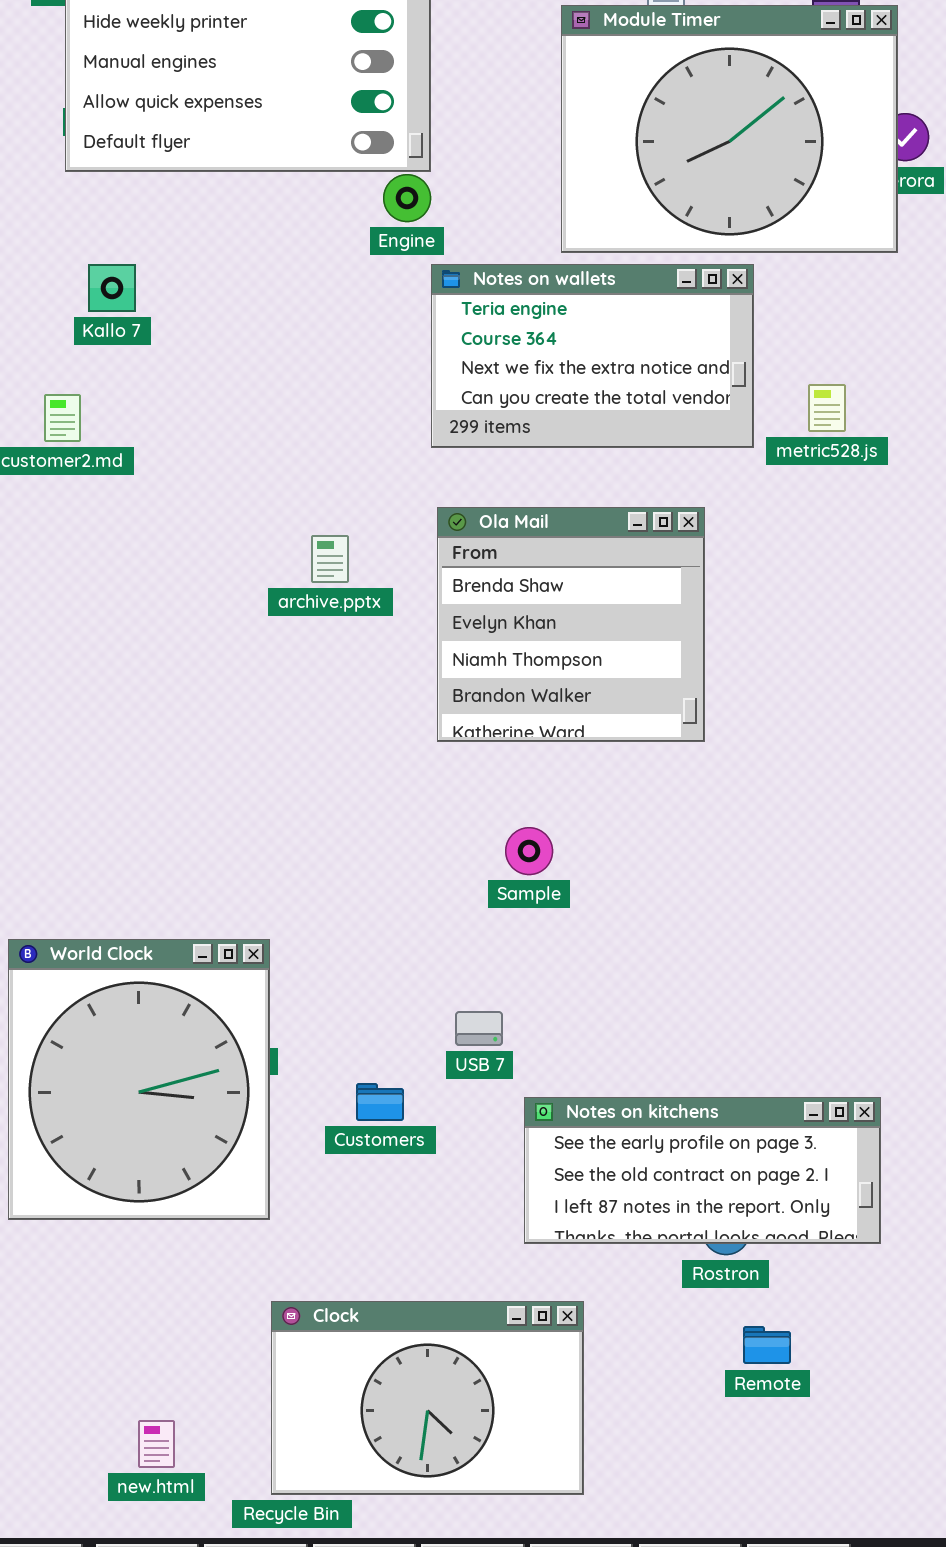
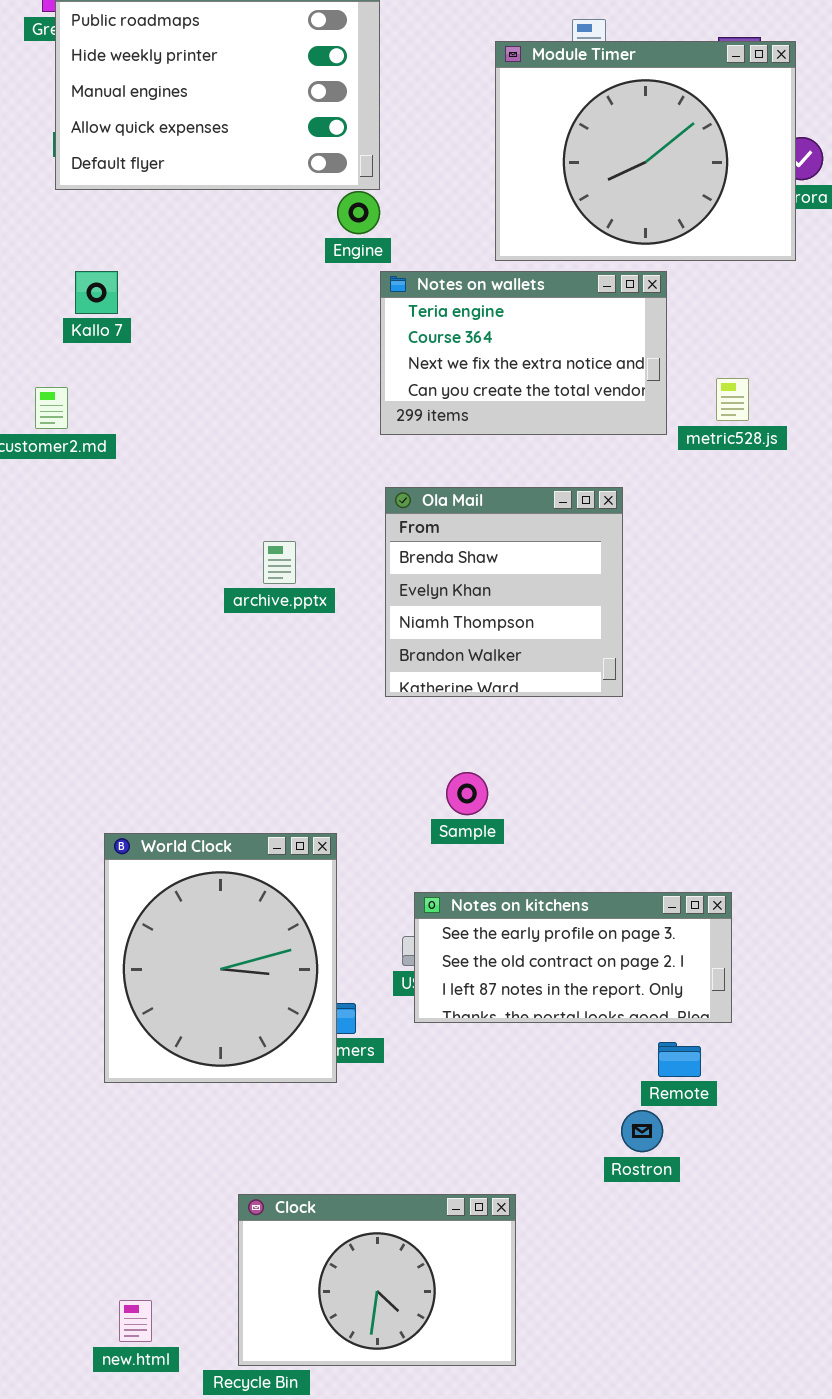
archive.pptx: [311,535,349,583] -> [263,541,296,584], moved
World Clock: [8,939,270,1220] -> [104,833,337,1083], moved
Notes on kitchens: [524,1097,881,1244] -> [414,892,732,1023], moved
Remote: [743,1326,791,1364] -> [658,1042,701,1077], moved

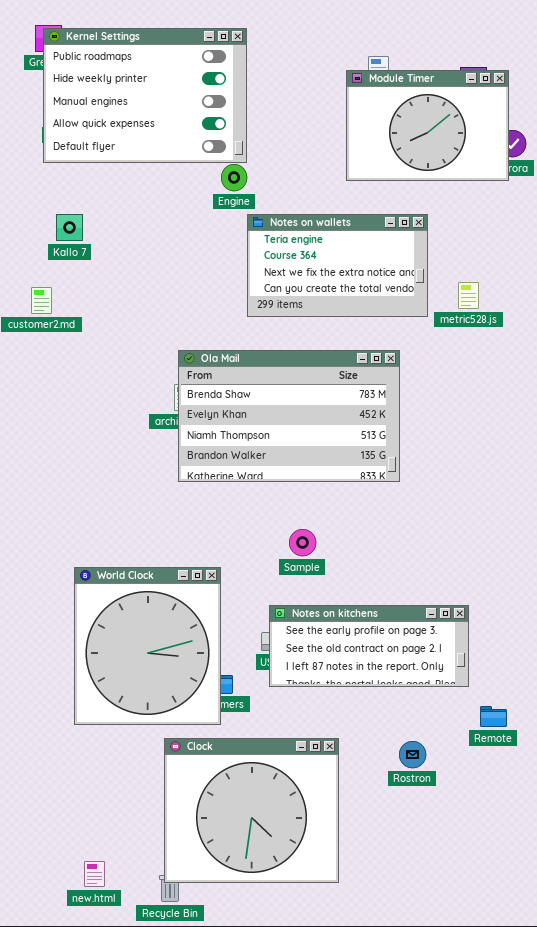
Module Timer: [495,41,796,261] -> [346,70,509,181], resized
Ola Mail: [385,487,623,697] -> [178,350,400,482], resized
Remote: [658,1042,701,1077] -> [480,706,507,727], moved
Clock: [238,1194,516,1366] -> [164,738,339,883], moved, resized

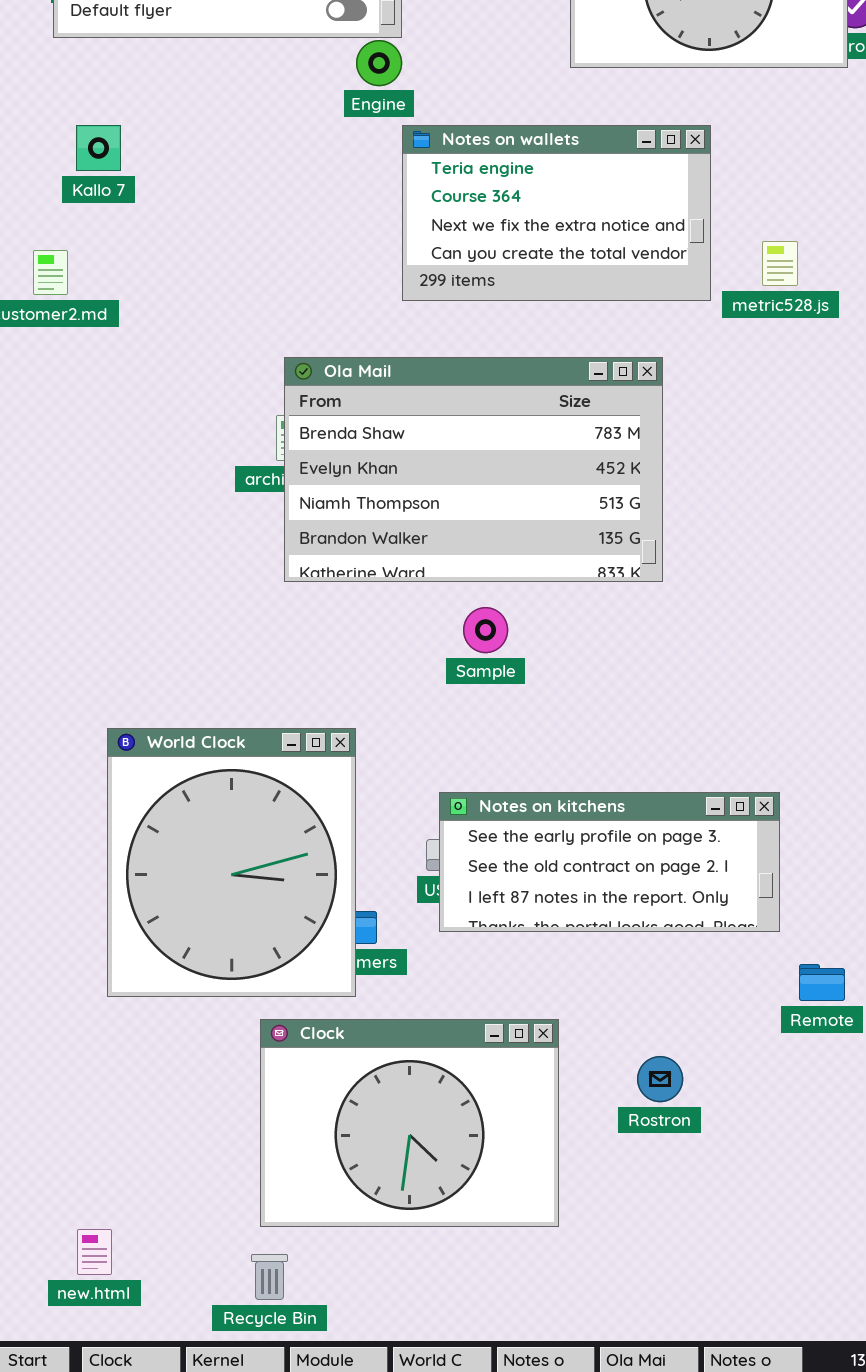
Sample: [289,529,316,556] -> [463,607,508,653], moved
Clock: [164,738,339,883] -> [260,1019,559,1227], resized
Rostron: [399,741,426,768] -> [637,1056,683,1102], moved
new.html: [84,861,105,887] -> [77,1229,112,1275], moved

